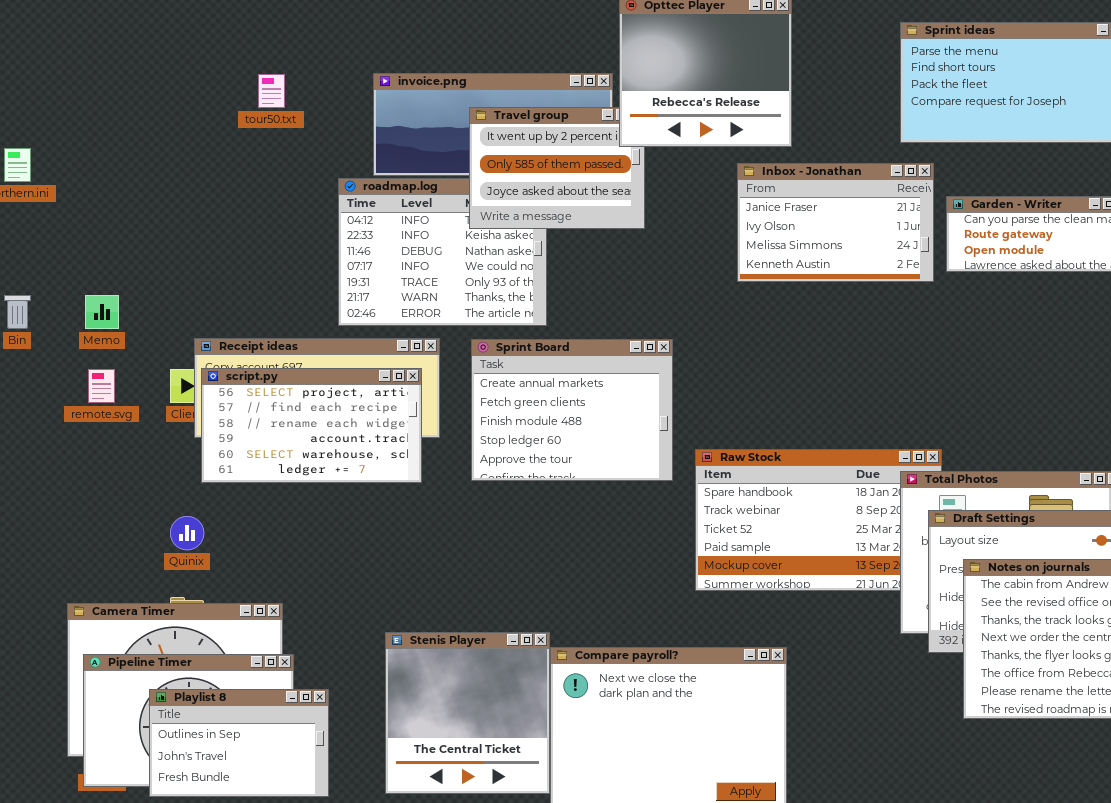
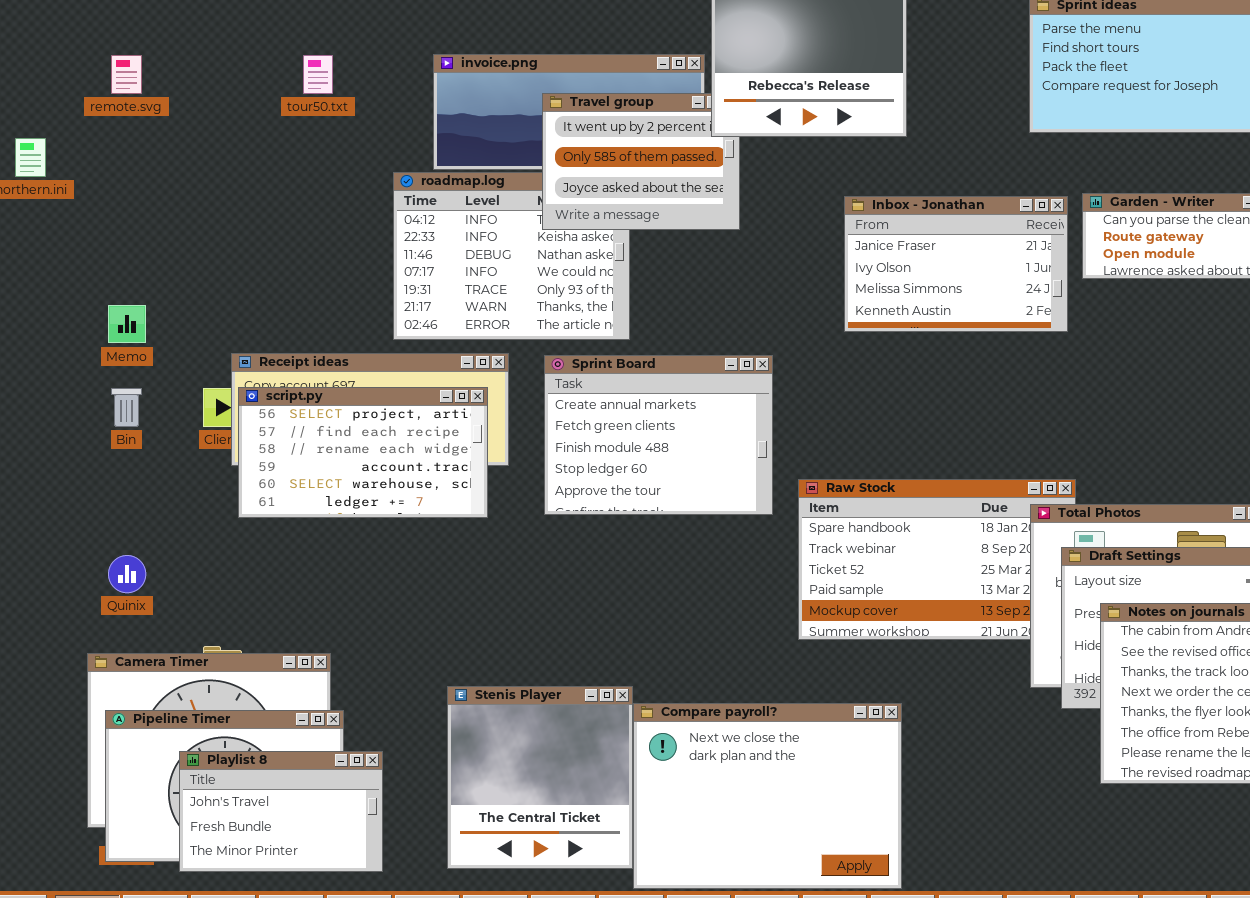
Inbox - Jonathan: [737,163,934,282] -> [844,196,1068,332], moved
Bin: [4,295,31,329] -> [111,388,142,427], moved
remote.svg: [88,369,115,403] -> [111,55,142,94], moved
Quinix: [170,516,204,550] -> [108,555,146,593], moved
Playlist 8: [149,689,329,797] -> [179,751,383,872], scrolled down 1 row

